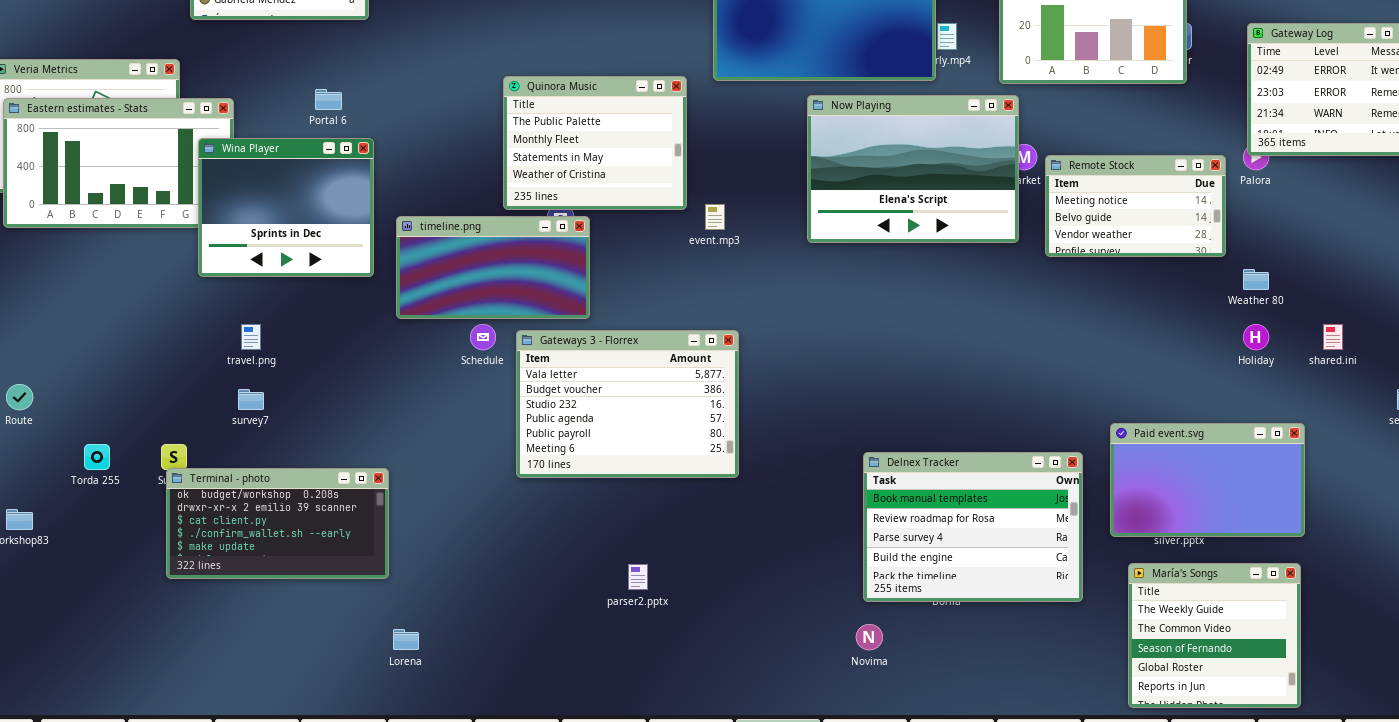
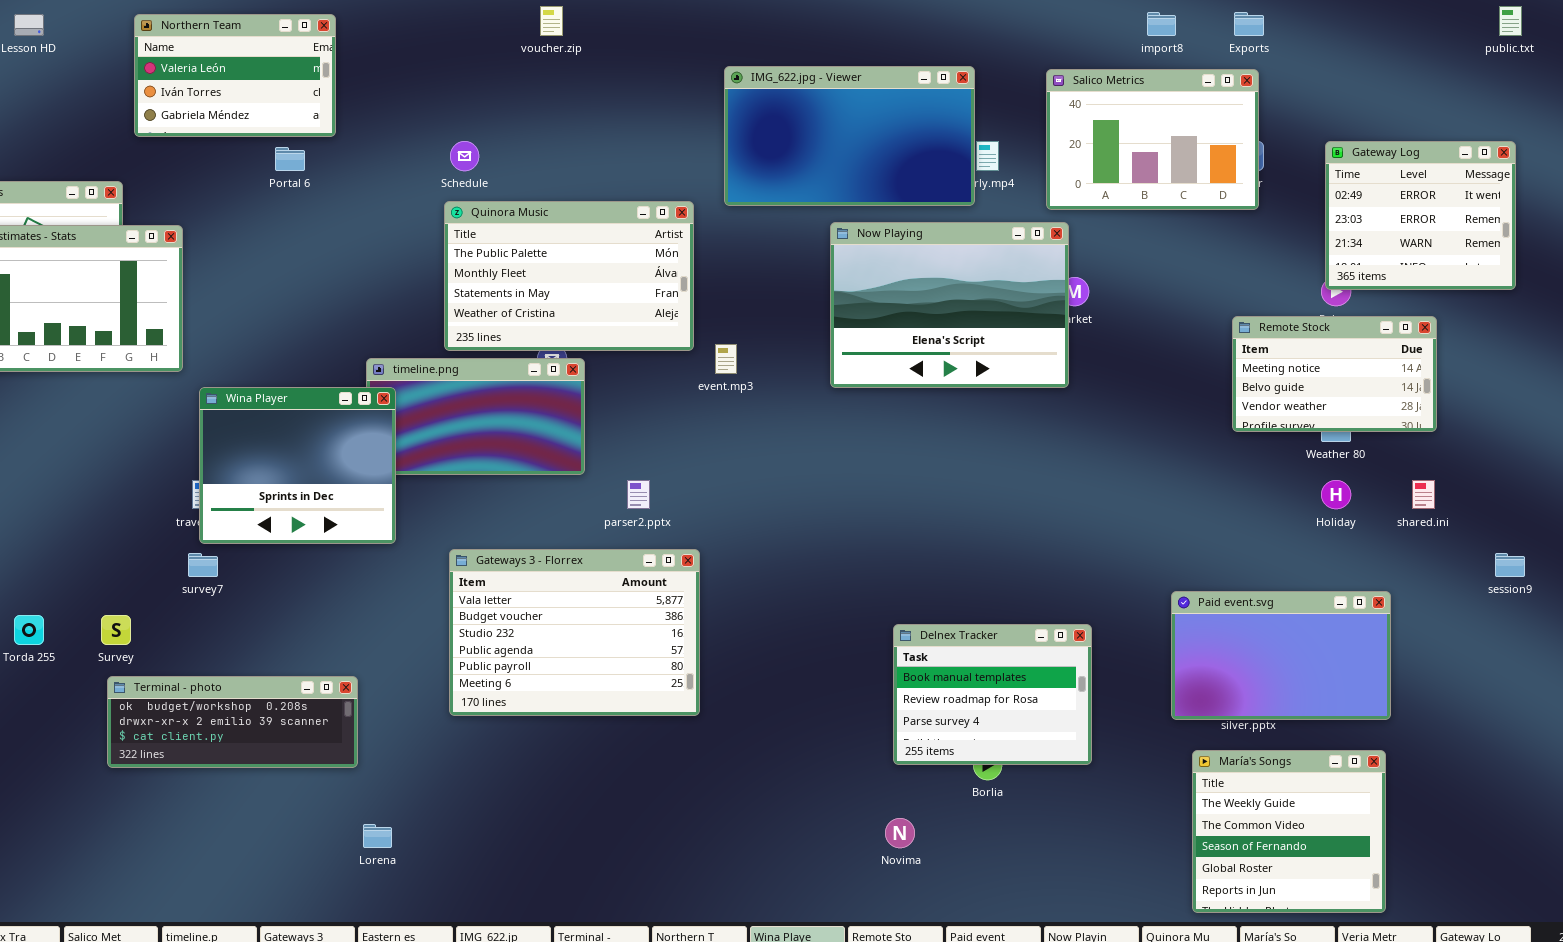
Quinora Music: [503,76,687,210] -> [444,201,694,351], resized
Portal 6: [315,89,342,110] -> [275,147,305,171], moved
Wina Player: [198,138,374,277] -> [199,387,396,544], moved
Remote Stock: [1045,155,1226,257] -> [1232,316,1437,432], moved
Schedule: [470,324,496,350] -> [450,141,479,171], moved
Gateways 3 - Florrex: [516,330,739,478] -> [449,549,700,716], moved
Delnex Tracker: [863,452,1083,602] -> [893,624,1092,765], resized
Terminal - photo: [166,468,389,579] -> [107,676,358,768], resized
parser2.pptx: [628,564,648,590] -> [627,480,650,509], moved

